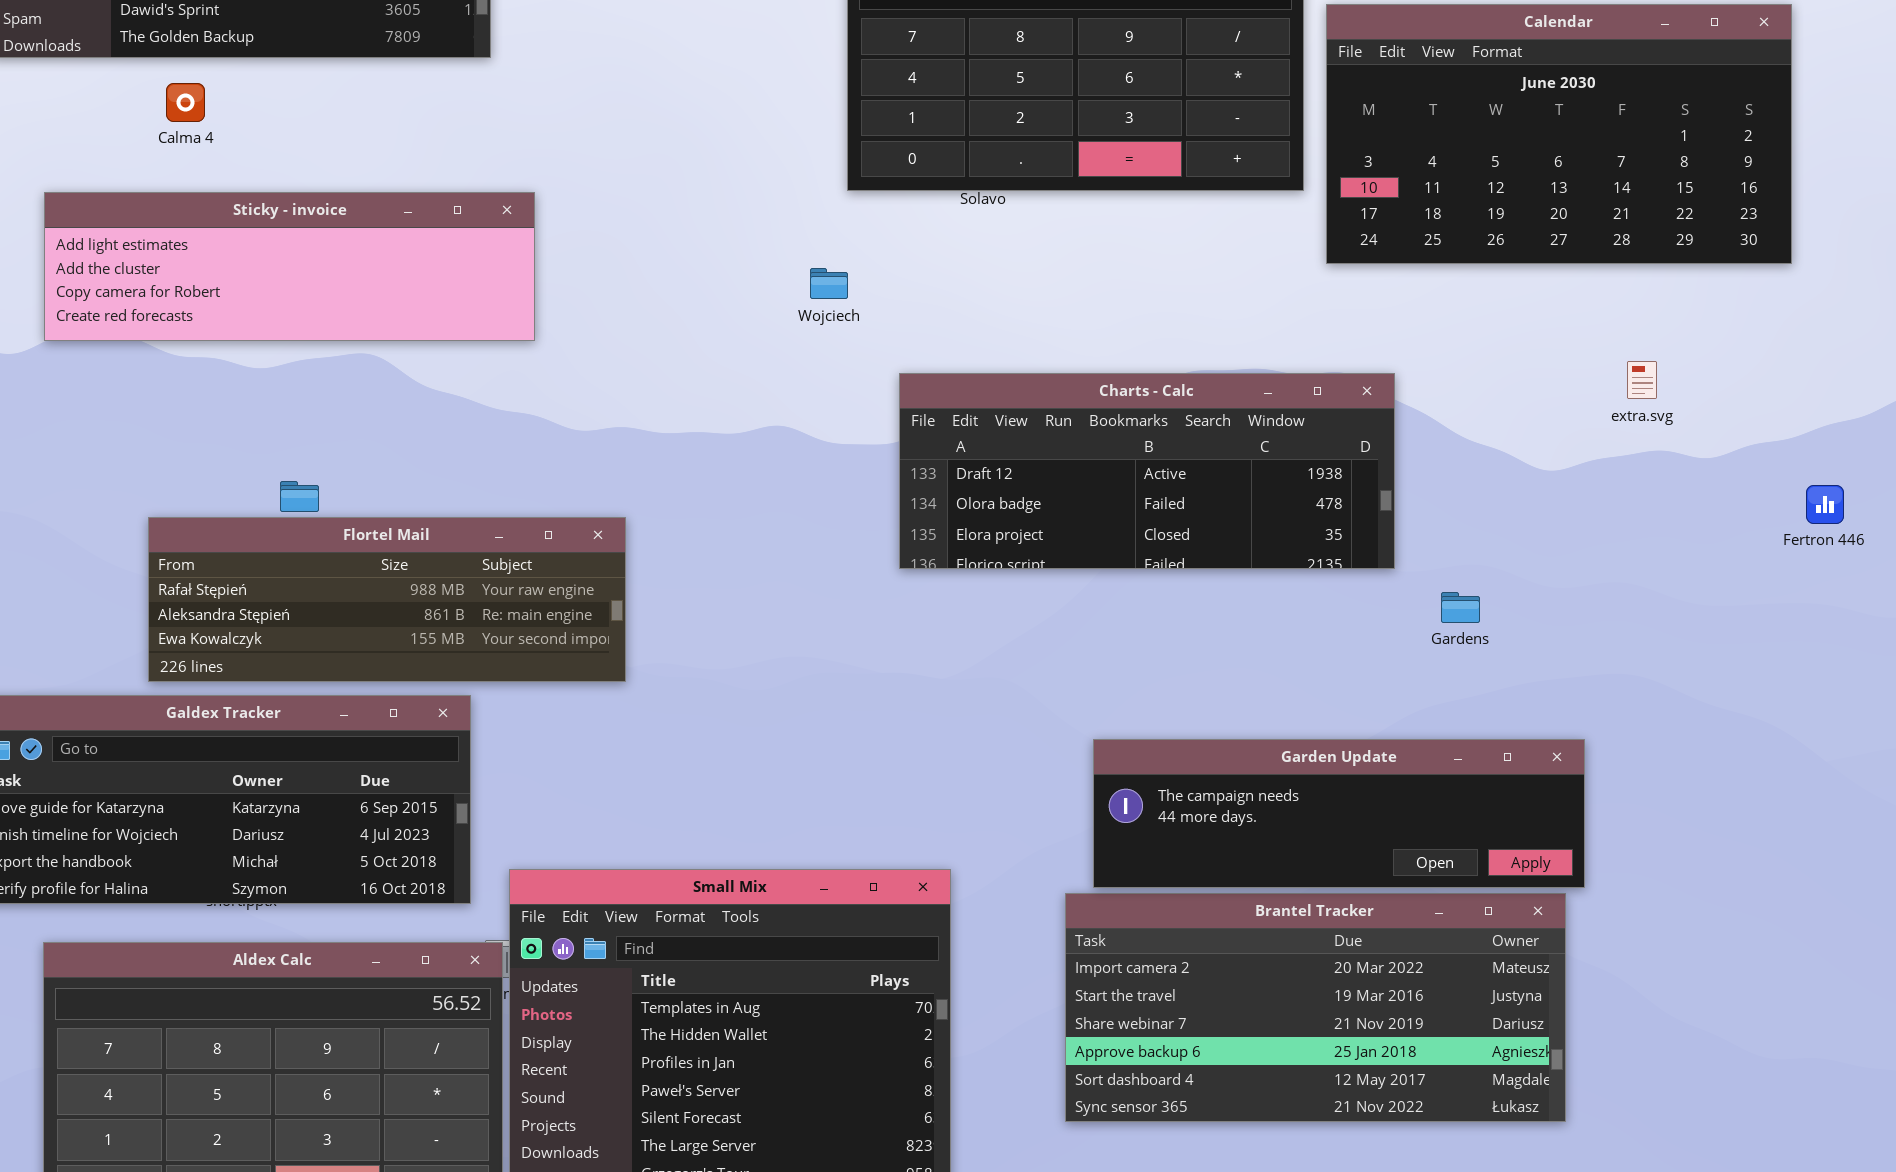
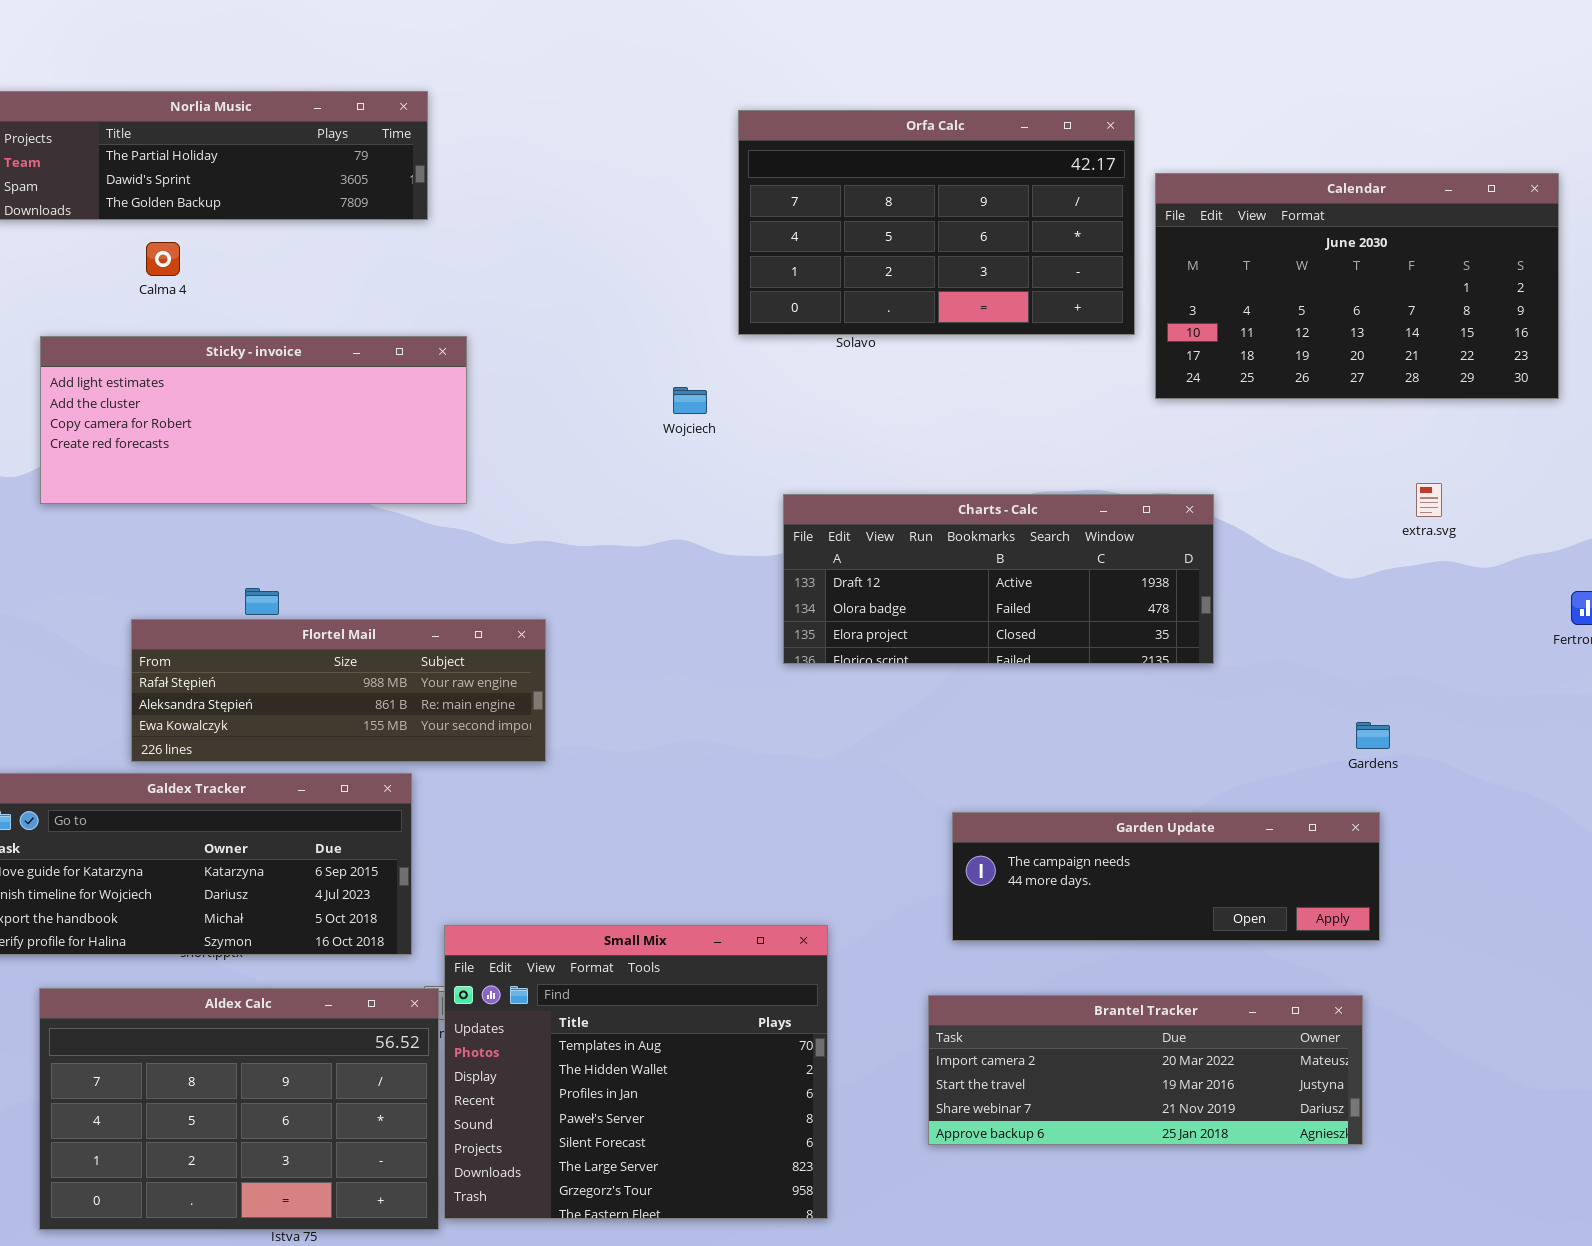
Sticky - invoice: [44,192,535,341] -> [40,336,467,504], resized
Wojciech: [810,268,848,299] -> [673,387,707,414], moved
Gardens: [1441,592,1480,623] -> [1356,722,1390,749], moved
Brantel Tracker: [1065,893,1566,1122] -> [928,995,1363,1145], resized

